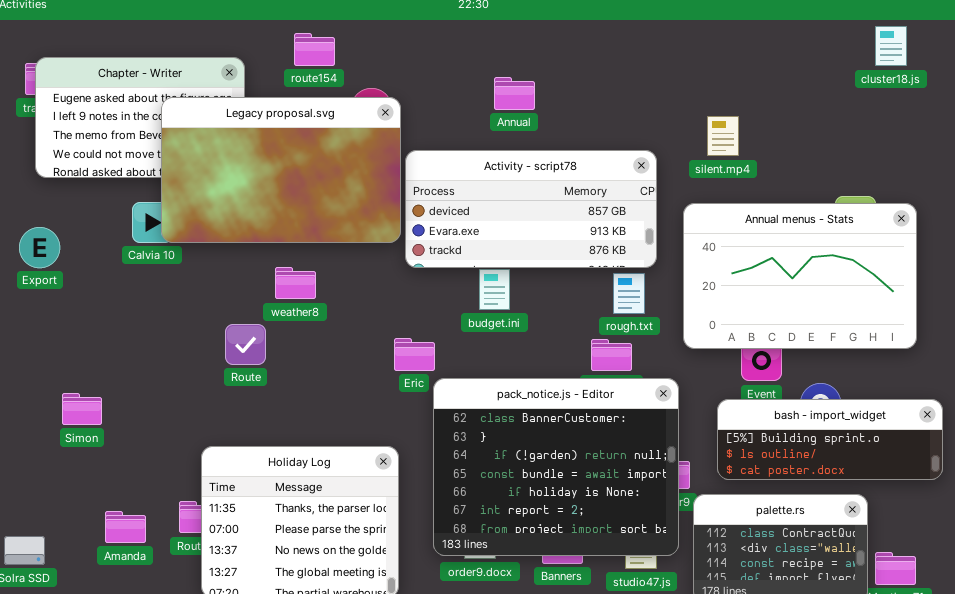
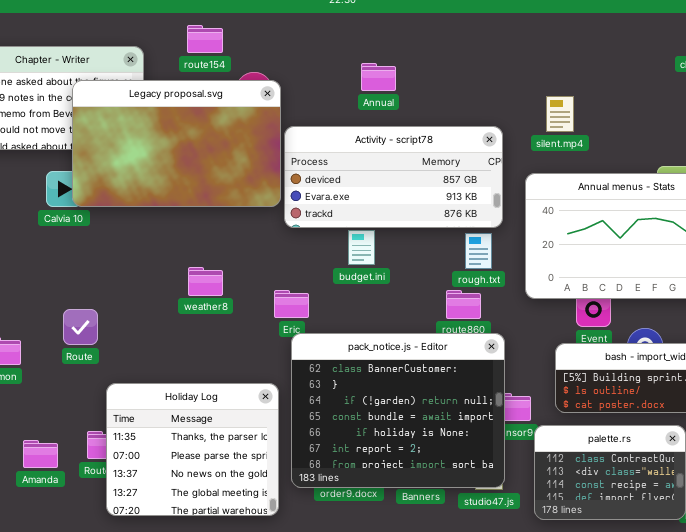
weather8: [275,267,316,299] -> [188,267,223,296], moved
Route: [225,324,266,365] -> [63,309,98,345], moved
pack_notice.js - Editor: [433,378,679,556] -> [291,333,505,488], moved

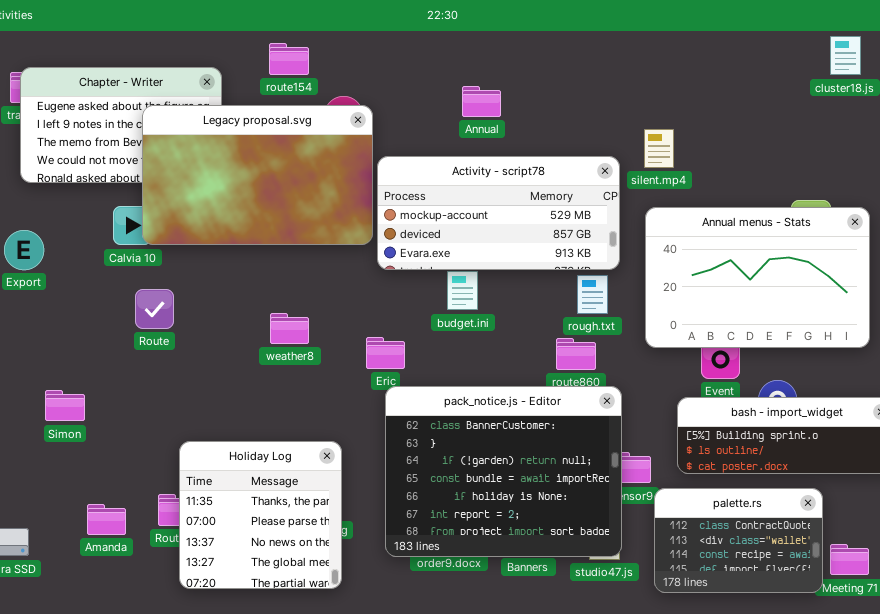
silent.mp4: [546,96,574,132] -> [644,129,674,168], moved
Activity - script78: [284,126,503,228] -> [377,156,620,270], scrolled up 1 row
Route: [63,309,98,345] -> [135,289,174,329], moved
Holiday Log: [106,383,279,516] -> [179,441,342,589], resized

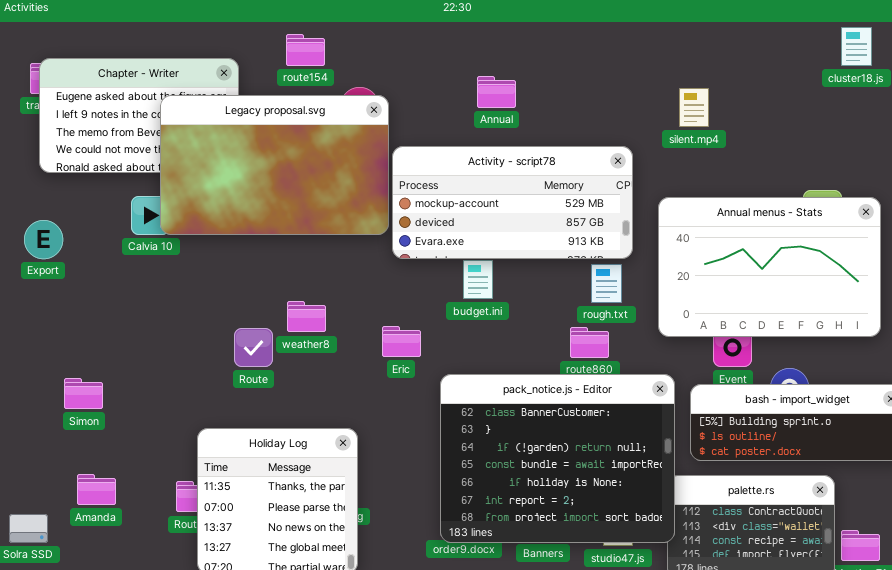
silent.mp4: [644,129,674,168] -> [679,88,709,127], moved
Route: [135,289,174,329] -> [234,328,273,367], moved
pack_notice.js - Editor: [385,386,622,557] -> [440,374,675,543], moved
Amanda: [87,504,126,535] -> [77,474,116,505], moved

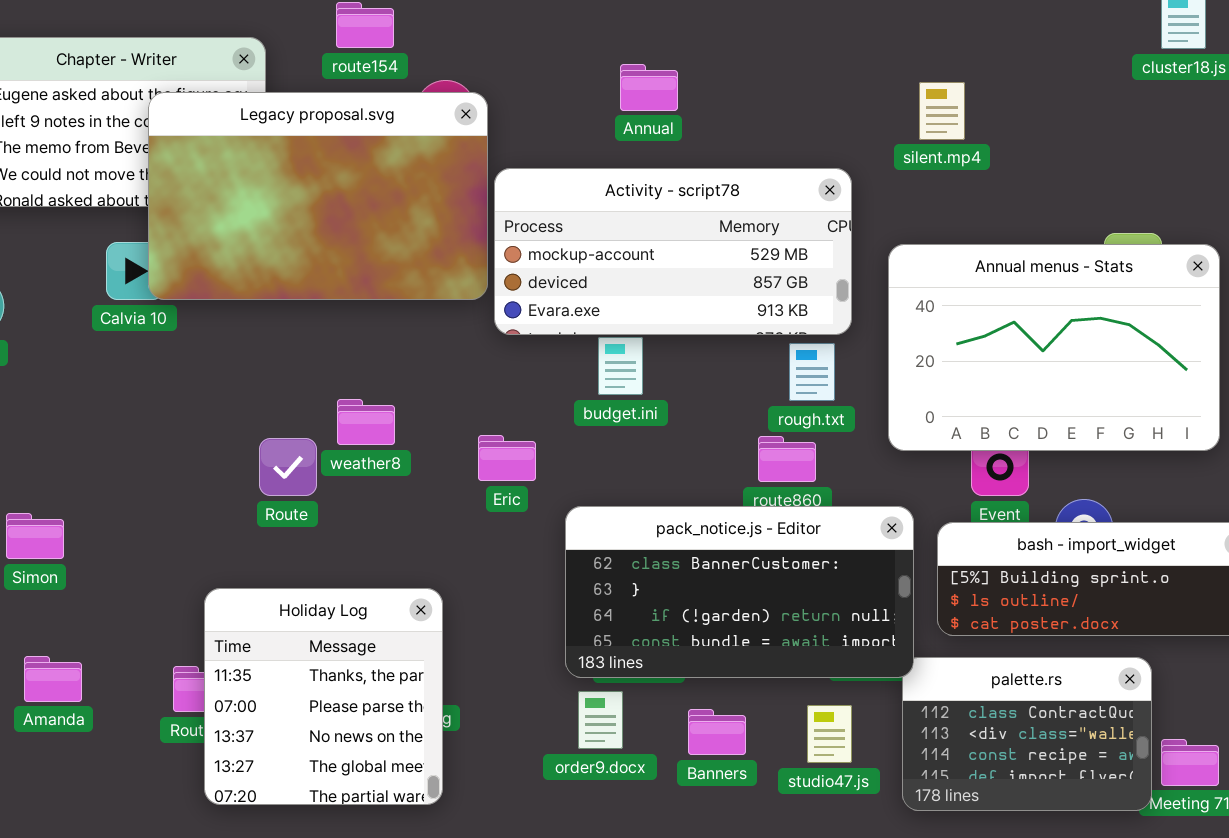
pack_notice.js - Editor: [440,374,675,543] -> [565,506,914,678], resized

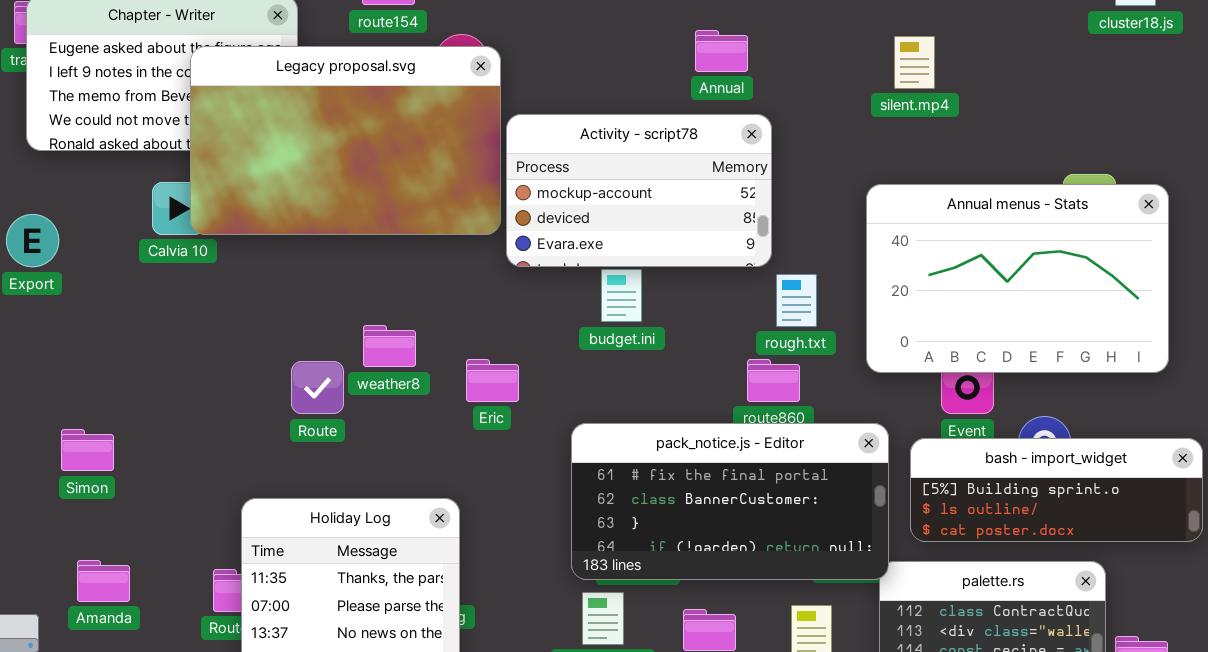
Annual: [620,64,678,111] -> [695,30,748,72], moved
Activity - script78: [494,168,852,335] -> [506,114,772,267], resized
Eric: [478,435,536,481] -> [466,359,519,402], moved
pack_notice.js - Editor: [565,506,914,678] -> [571,423,889,580], scrolled up 1 row

